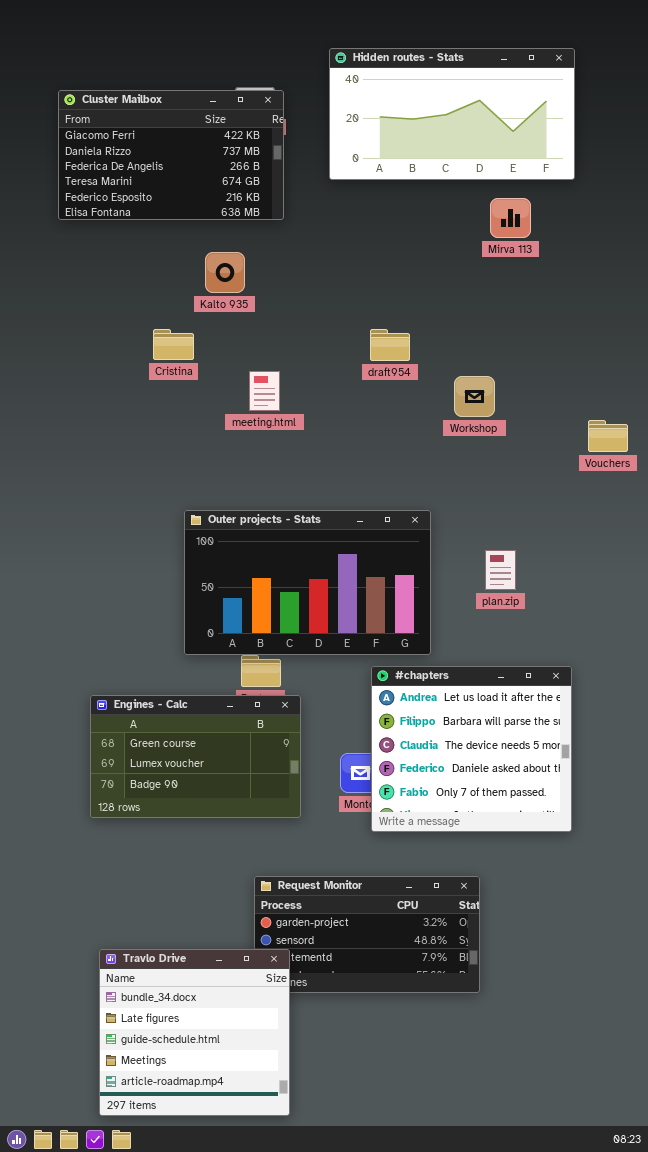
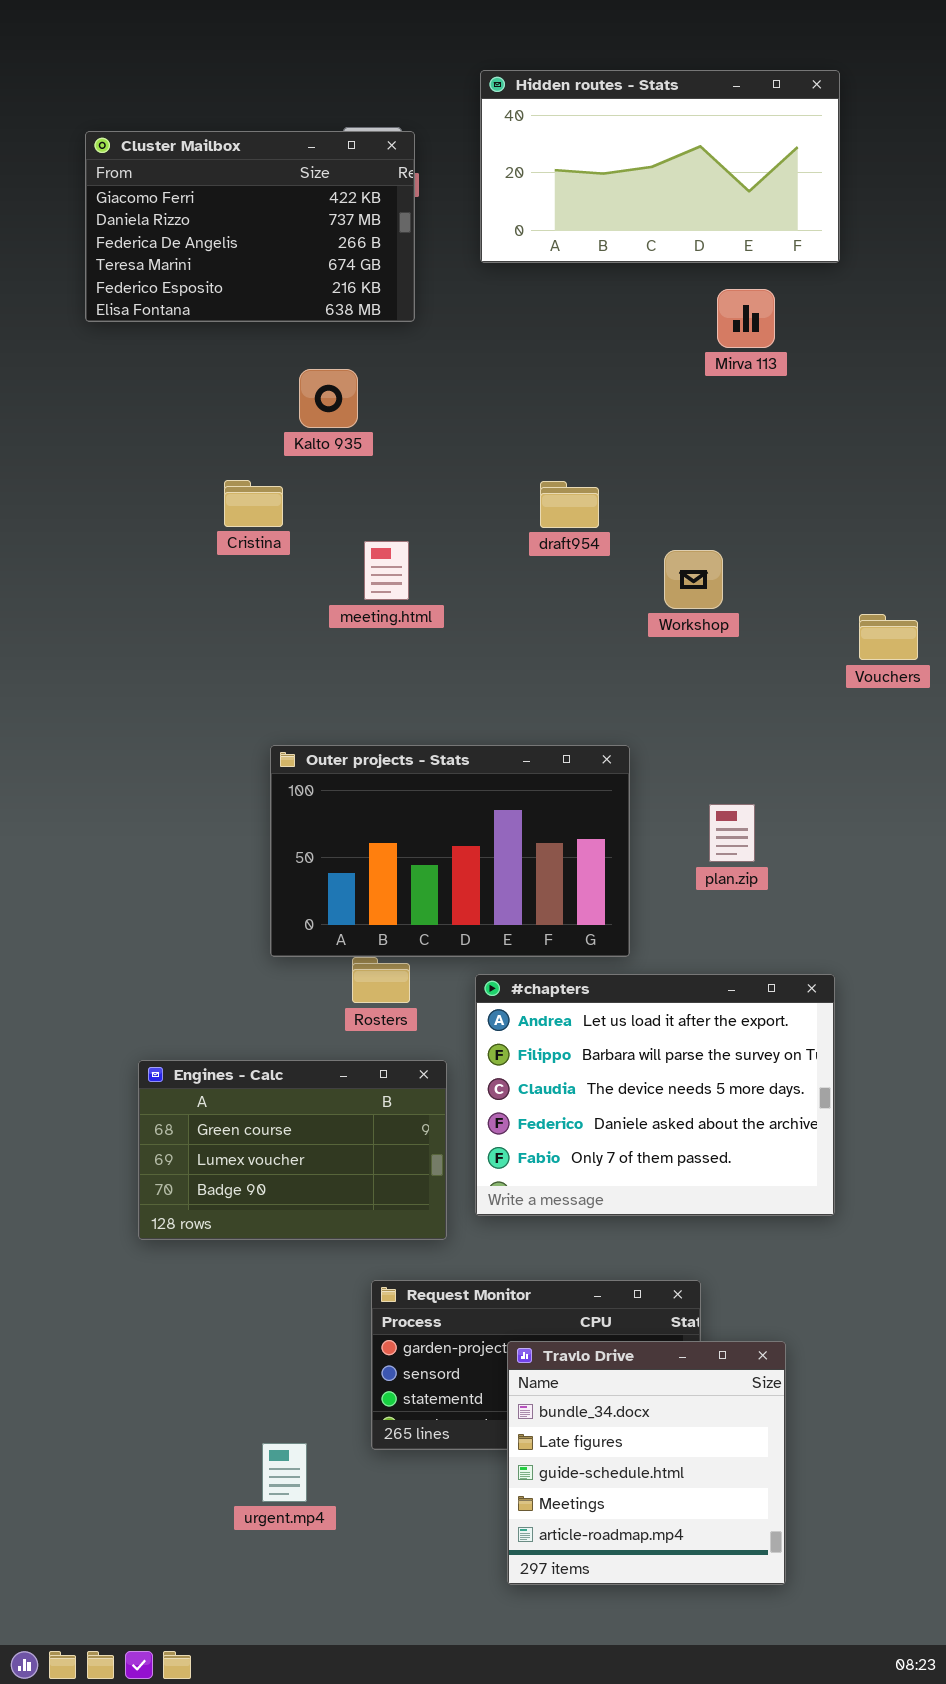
#chapters: [371,666,572,832] -> [475,974,835,1216], resized
Engines - Calc: [90,695,301,818] -> [138,1060,447,1240], moved
Travlo Drive: [99,949,290,1116] -> [507,1341,786,1585], moved

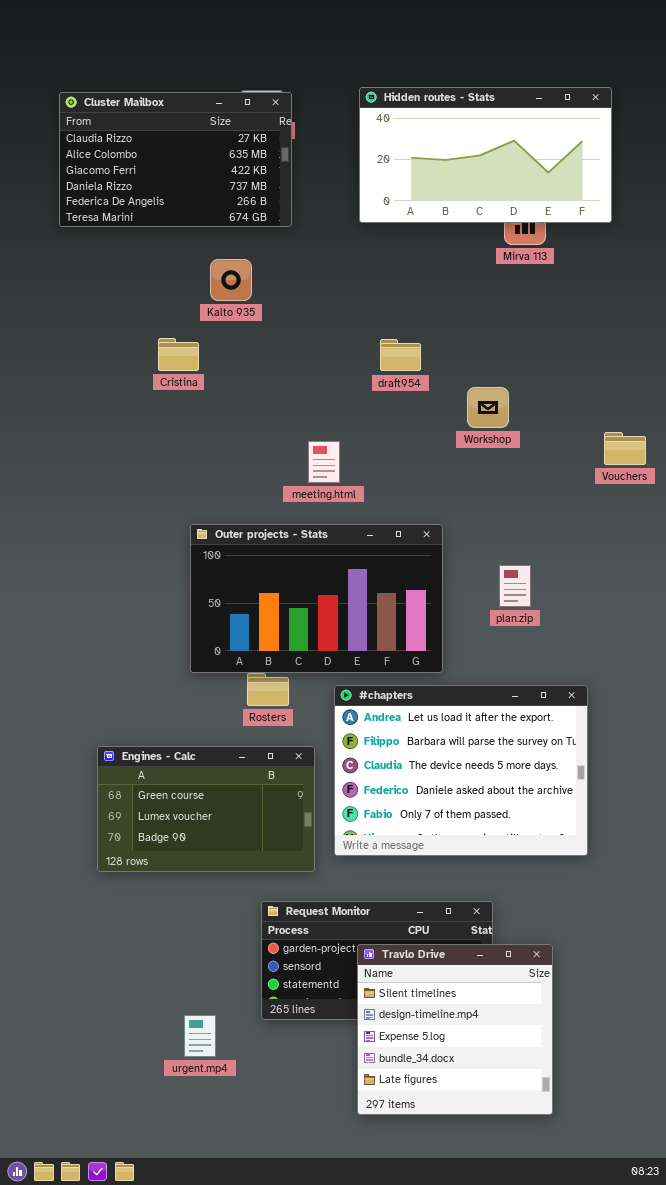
Hidden routes - Stats: [480,70,840,263] -> [359,87,612,223], moved
Cluster Mailbox: [85,131,415,322] -> [59,92,292,227], scrolled up 2 rows
meeting.html: [364,541,409,600] -> [308,441,340,483], moved
Travlo Drive: [507,1341,786,1585] -> [357,944,553,1115], scrolled up 3 rows

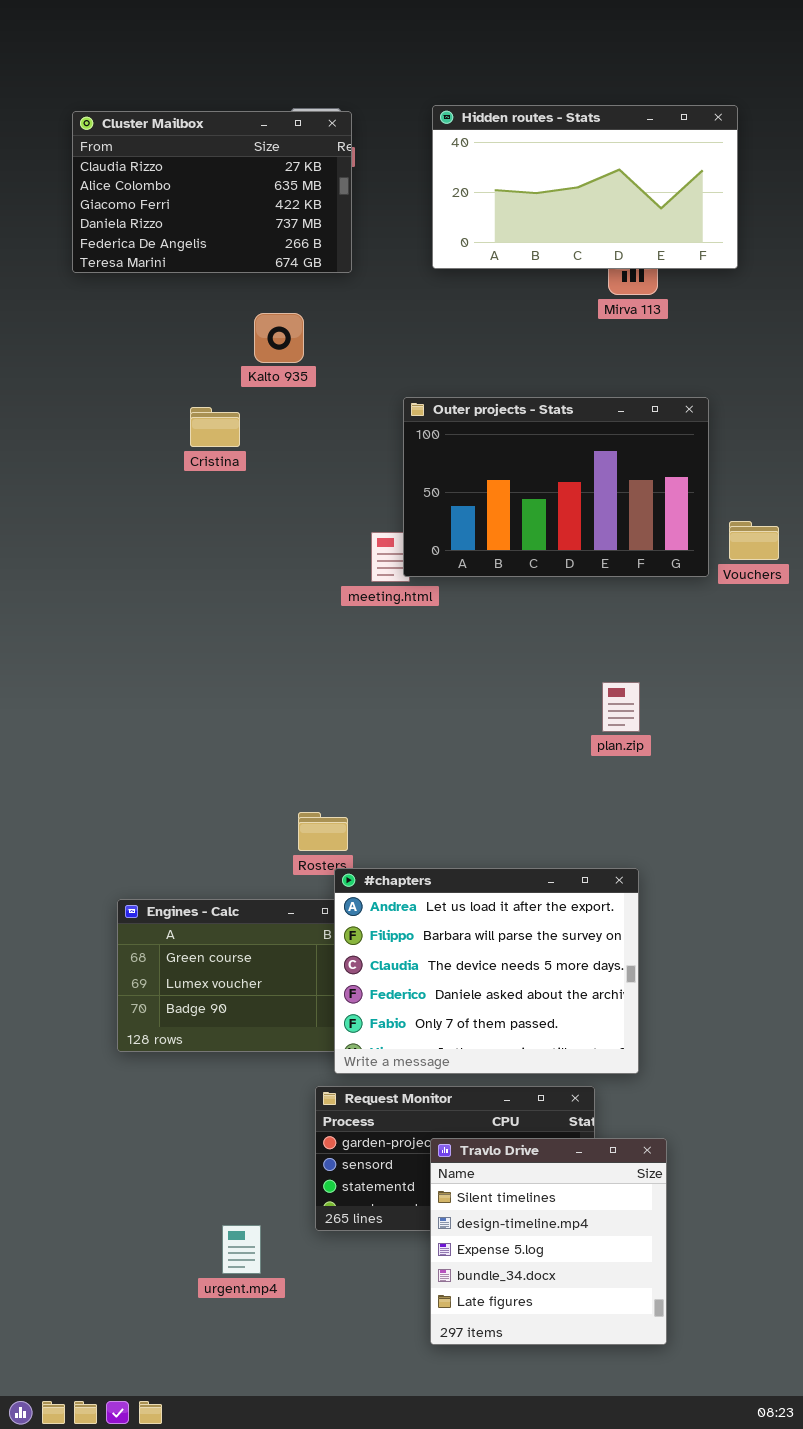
Outer projects - Stats: [190,524,443,673] -> [403,397,709,577], moved
#chapters: [334,685,588,856] -> [334,868,639,1074], moved

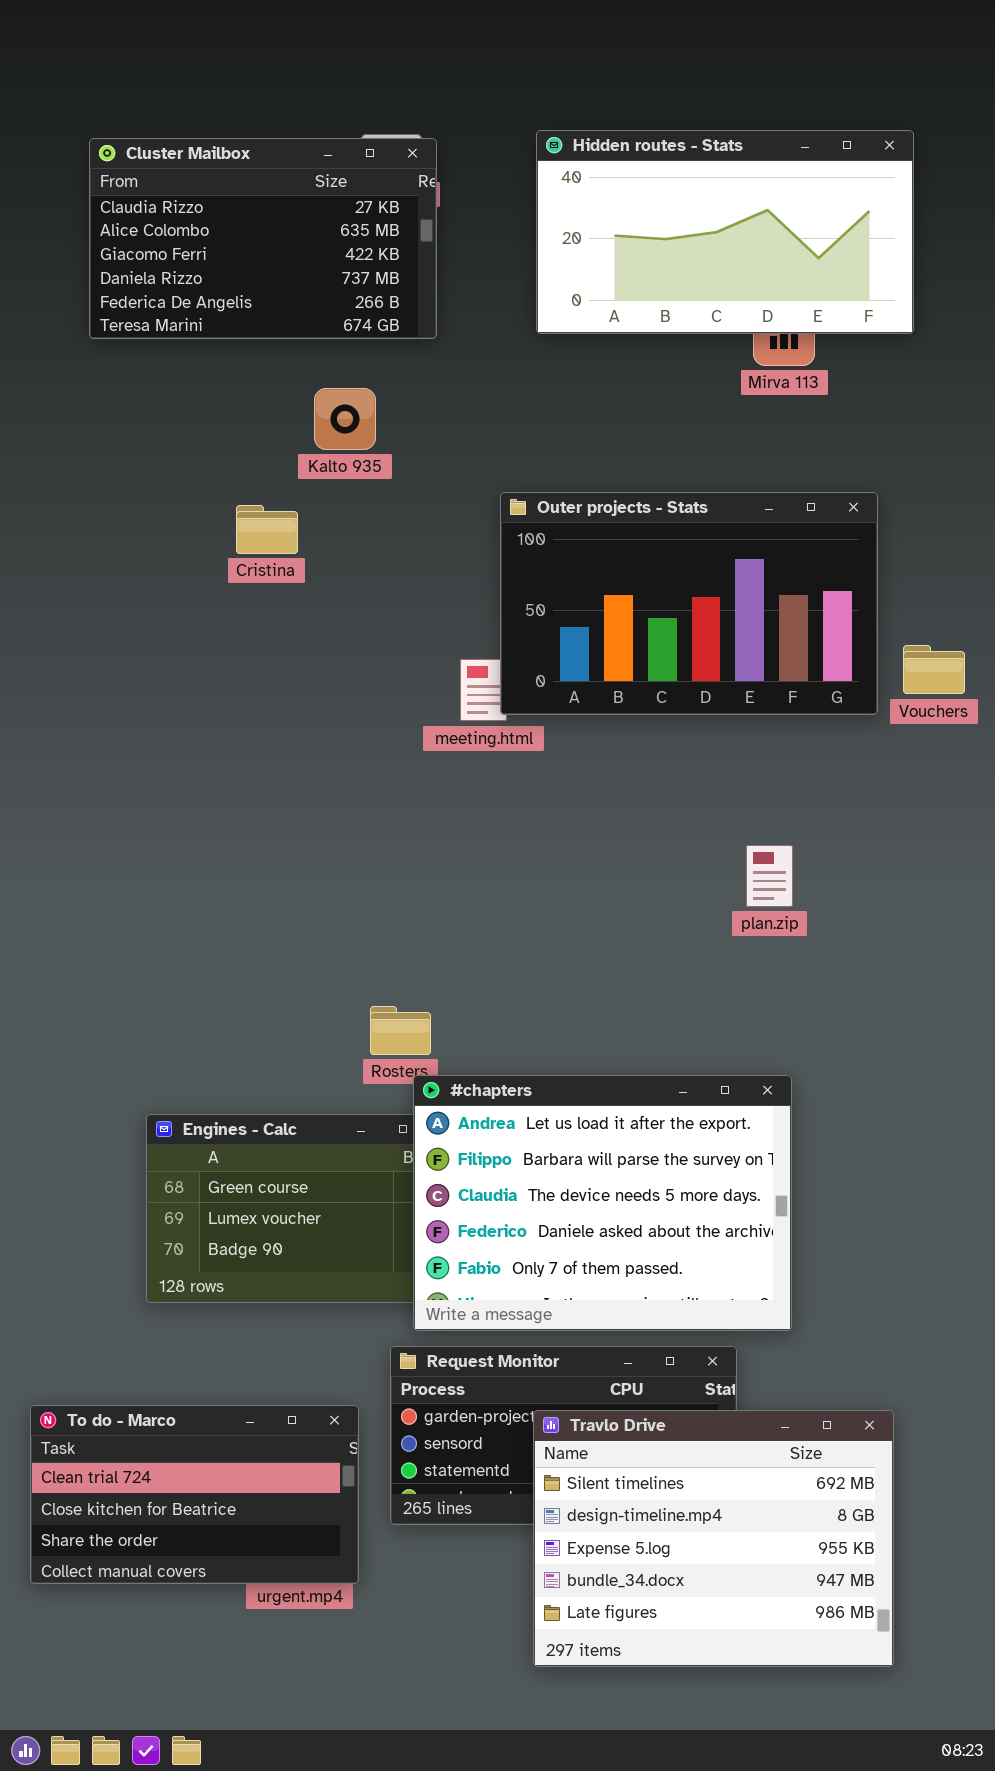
To do - Marco: none -> [30,1405,359,1584], opened
Travlo Drive: [430,1138,667,1345] -> [533,1410,894,1667], resized

